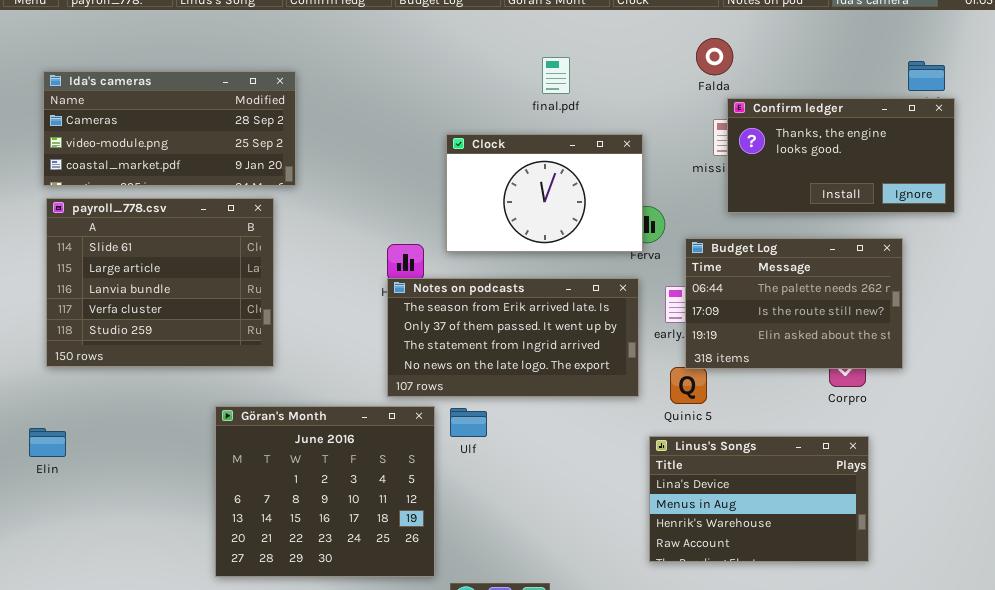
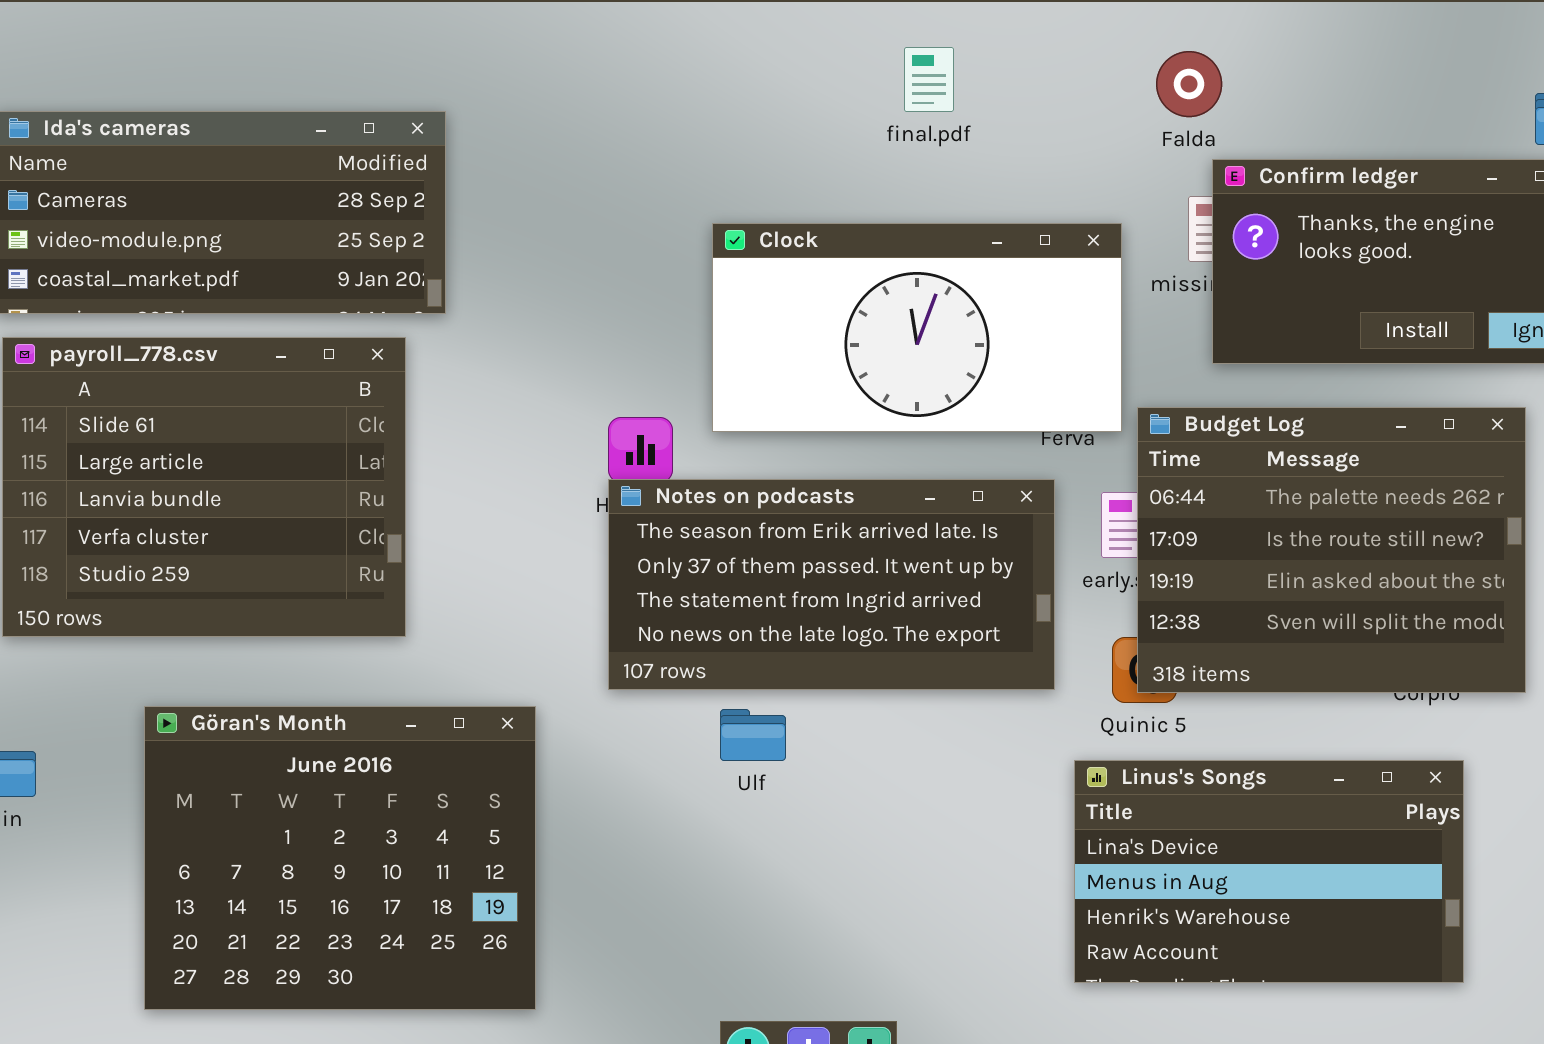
final.pdf: [542,57,570,94] -> [904,47,954,112], moved
Clock: [446,134,643,252] -> [712,223,1122,432], resized
Budget Log: [685,238,903,369] -> [1137,407,1526,693], resized
Göran's Month: [215,406,435,577] -> [144,706,536,1010], moved

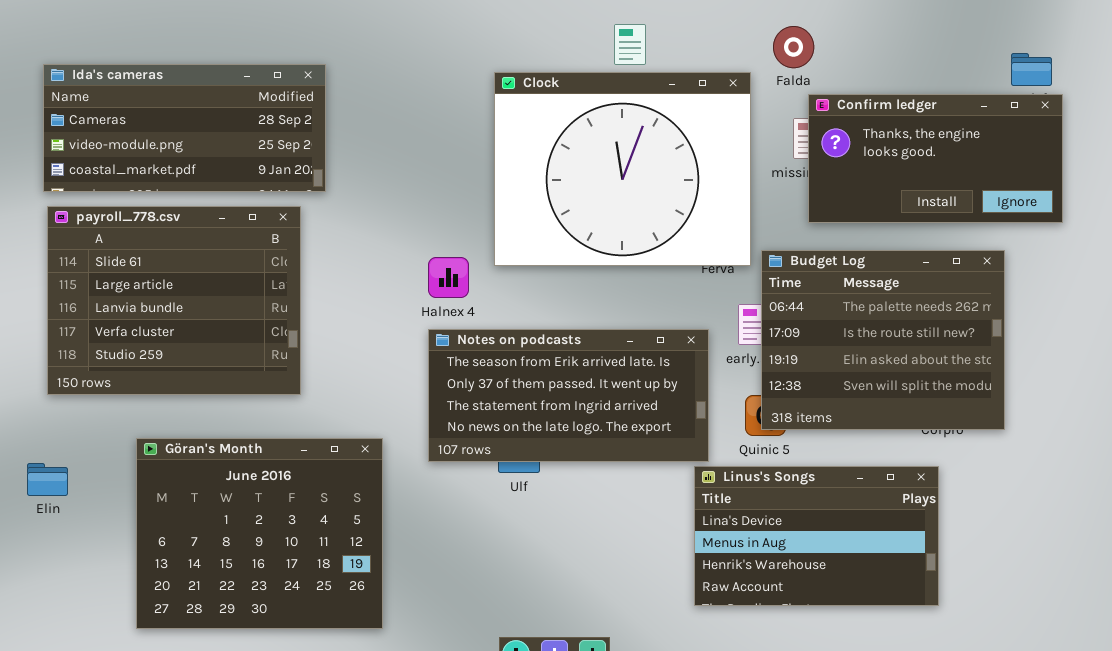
Clock: [712,223,1122,432] -> [494,72,751,266], resized
Notes on podcasts: [608,479,1055,690] -> [428,329,709,462], moved
Linus's Songs: [1074,760,1464,983] -> [694,466,939,606], moved

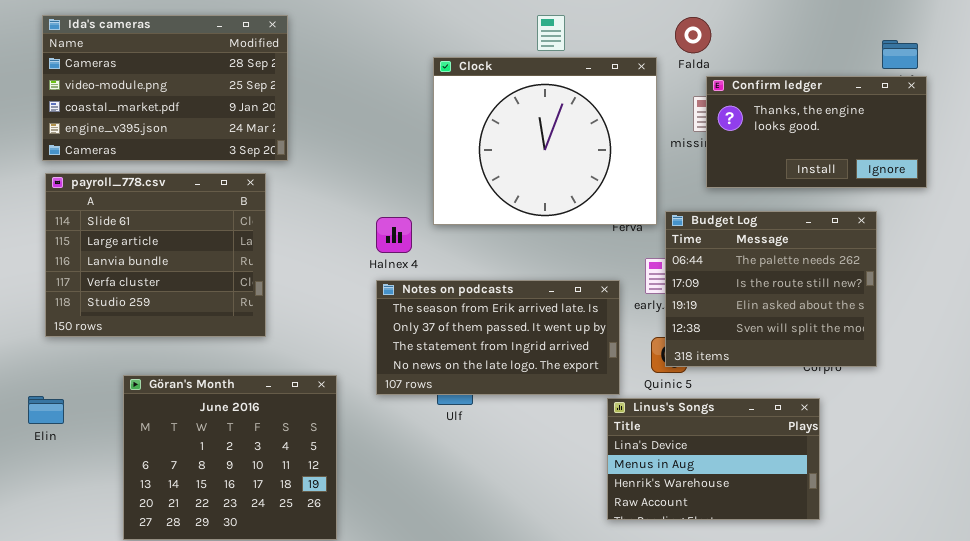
Ida's cameras: [43,64,326,192] -> [42,15,288,161], resized

